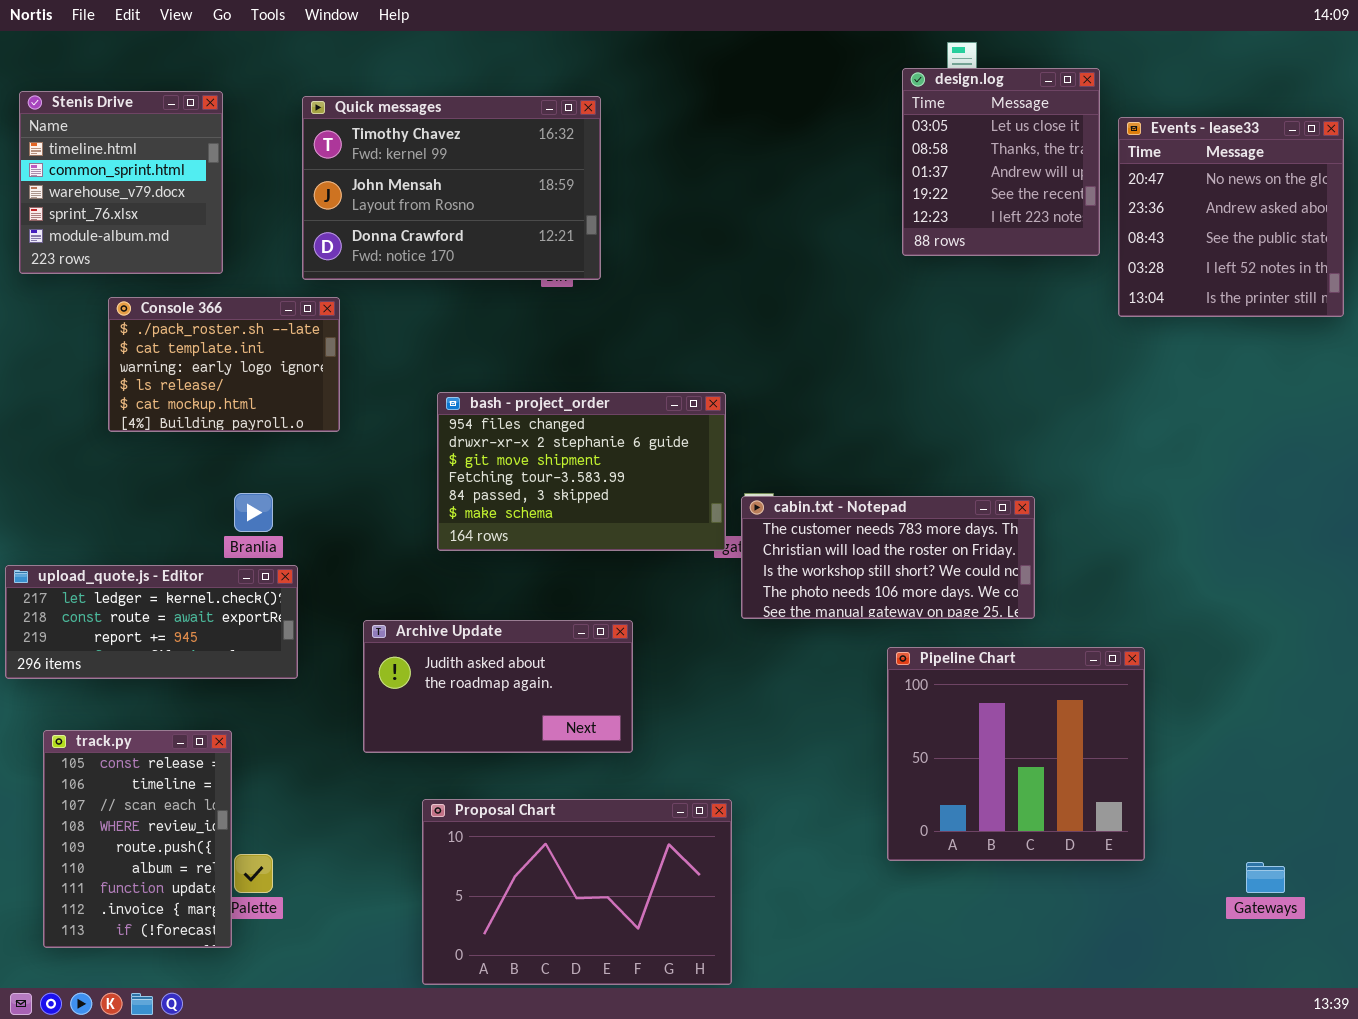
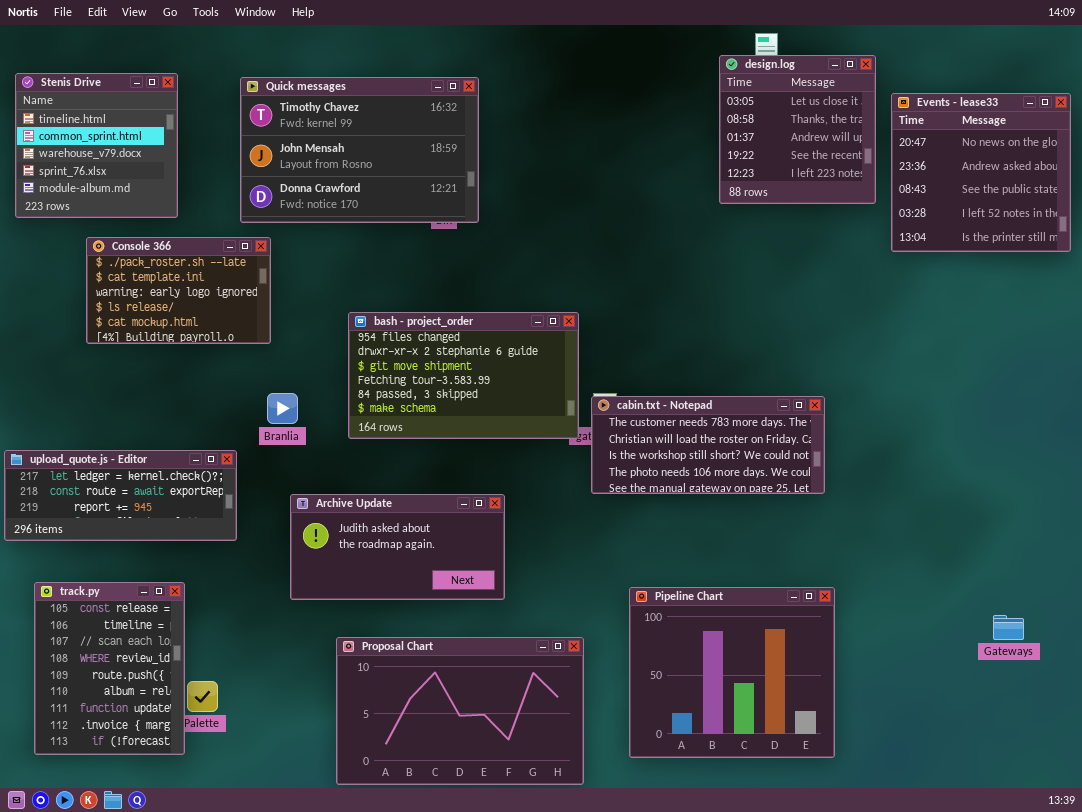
Branlia: [234,493,273,532] -> [267,393,298,424], moved
Pipeline Chart: [887,647,1145,861] -> [629,587,835,758], moved
Gateways: [1246,862,1285,893] -> [993,615,1024,640], moved

